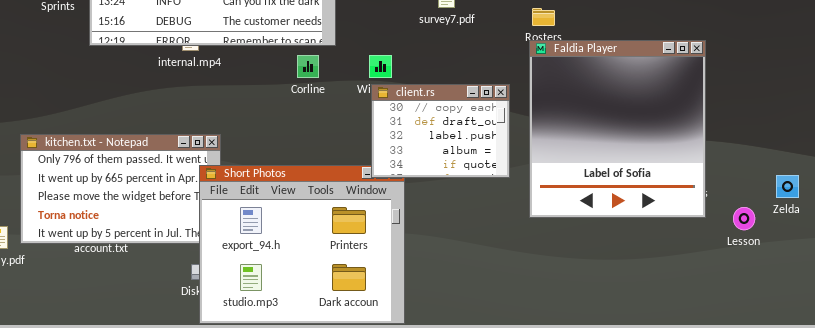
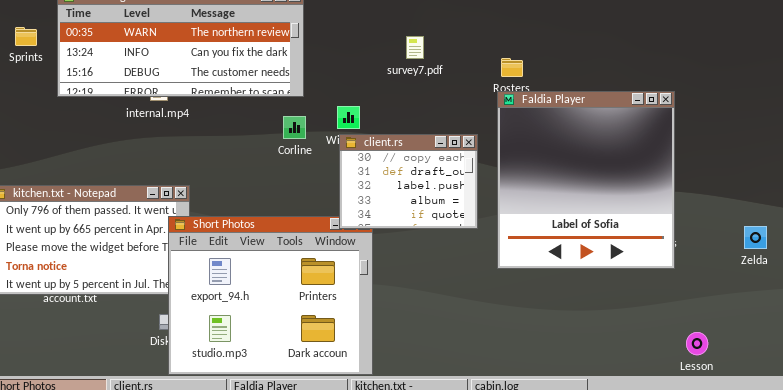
Corline: [297,55,319,78] -> [283,116,306,139], moved
Lesson: [733,207,755,230] -> [686,332,708,355], moved

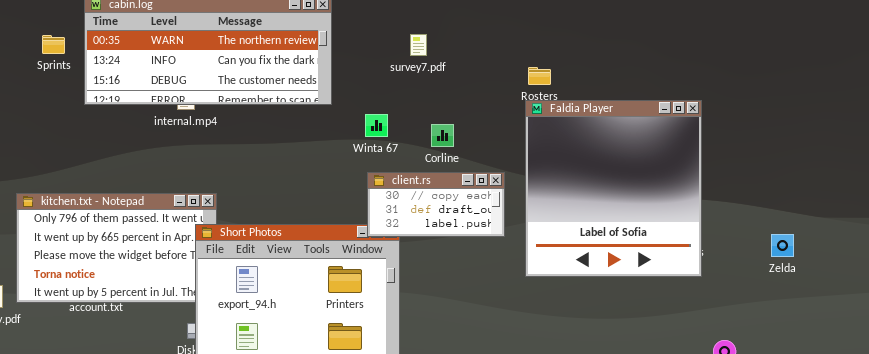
survey7.pdf: [406,36,424,59] -> [410,34,427,56], moved
Corline: [283,116,306,139] -> [431,124,454,147], moved
client.rs: [339,134,478,229] -> [367,172,505,237], resized

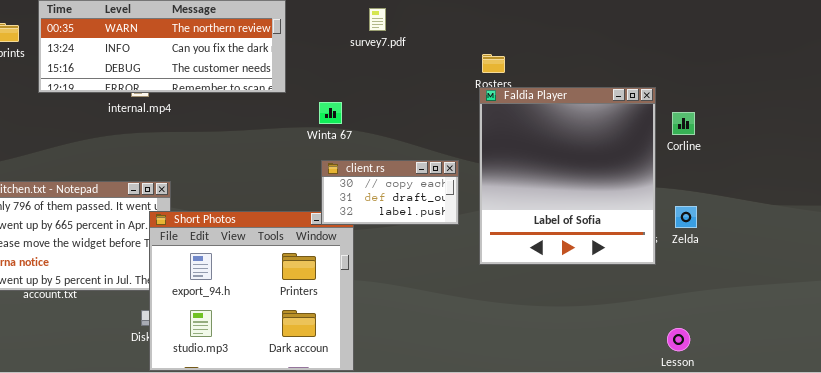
survey7.pdf: [410,34,427,56] -> [369,8,386,31], moved
Corline: [431,124,454,147] -> [672,112,695,135], moved
Zelda: [771,234,794,257] -> [675,206,697,228], moved

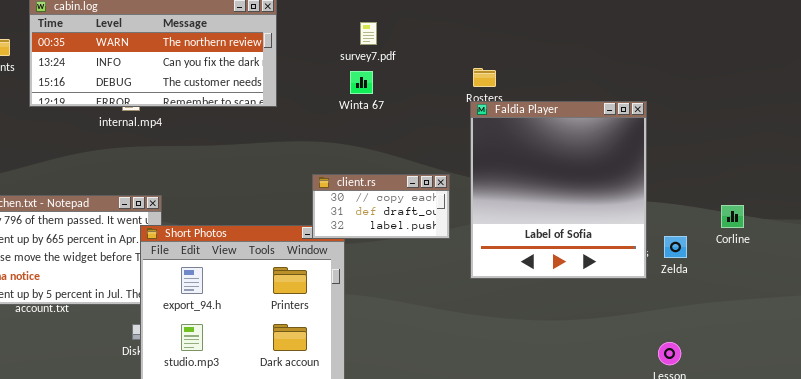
Winta 67: [319,102,342,124] -> [350,71,373,94], moved
Corline: [672,112,695,135] -> [721,205,744,228], moved
Zelda: [675,206,697,228] -> [664,236,687,258], moved

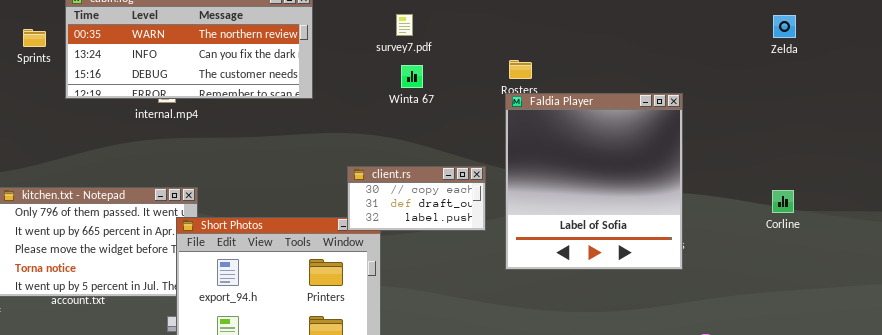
Winta 67: [350,71,373,94] -> [401,65,423,88], moved
Corline: [721,205,744,228] -> [772,190,794,213], moved
Zelda: [664,236,687,258] -> [773,15,796,38], moved

